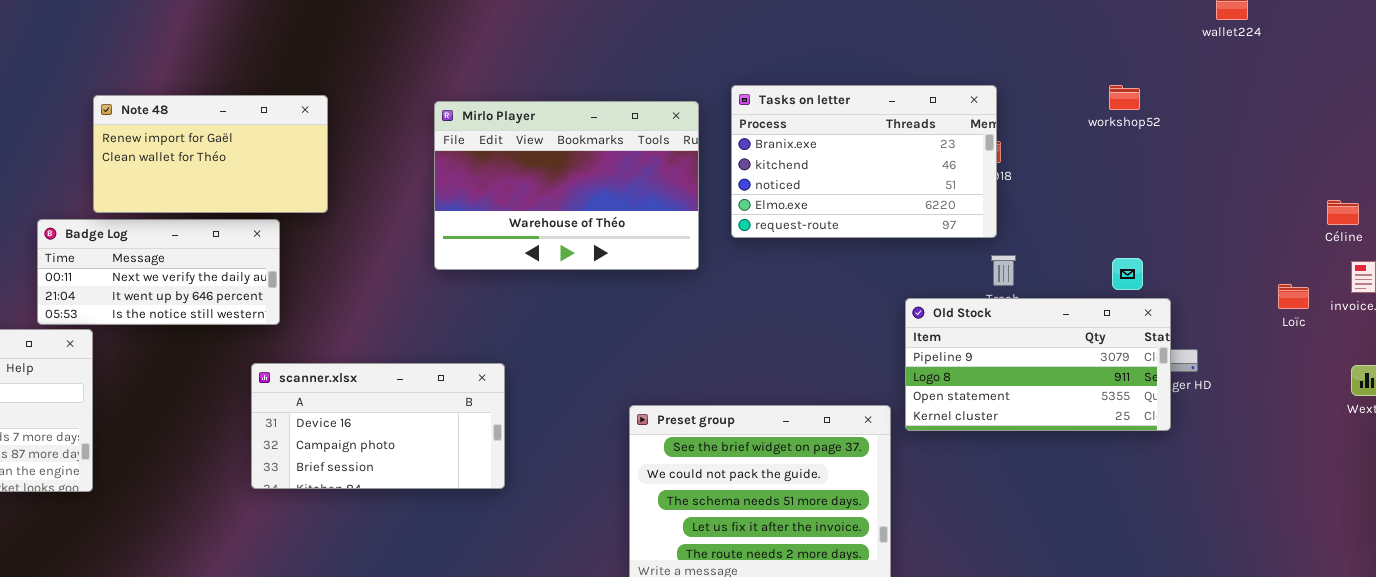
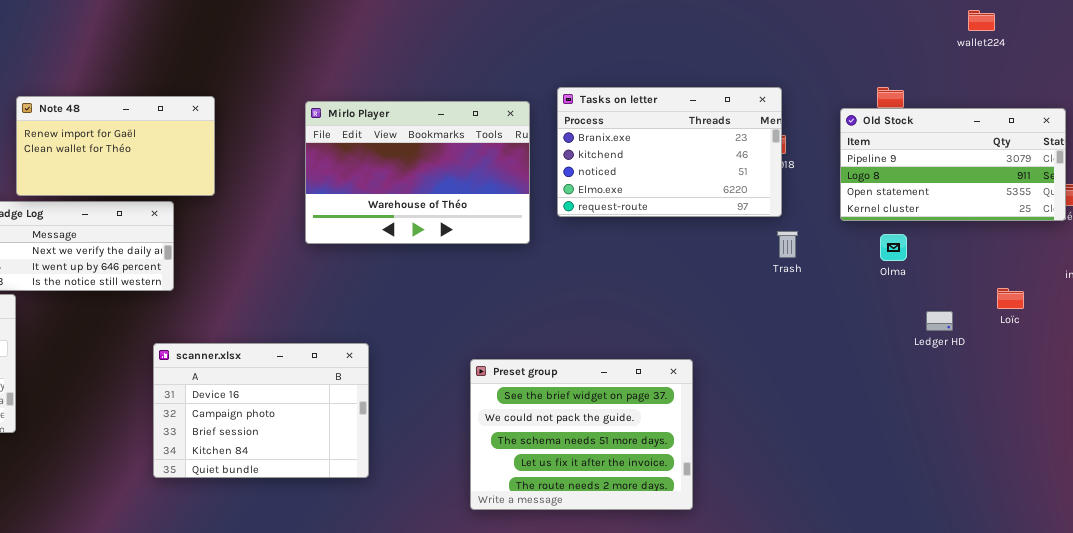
Loïc: [1278,284,1309,309] -> [997,288,1024,309], moved
Old Stock: [905,298,1171,431] -> [840,108,1066,221], moved
scanner.xlsx: [251,363,505,489] -> [153,343,369,478], moved, resized

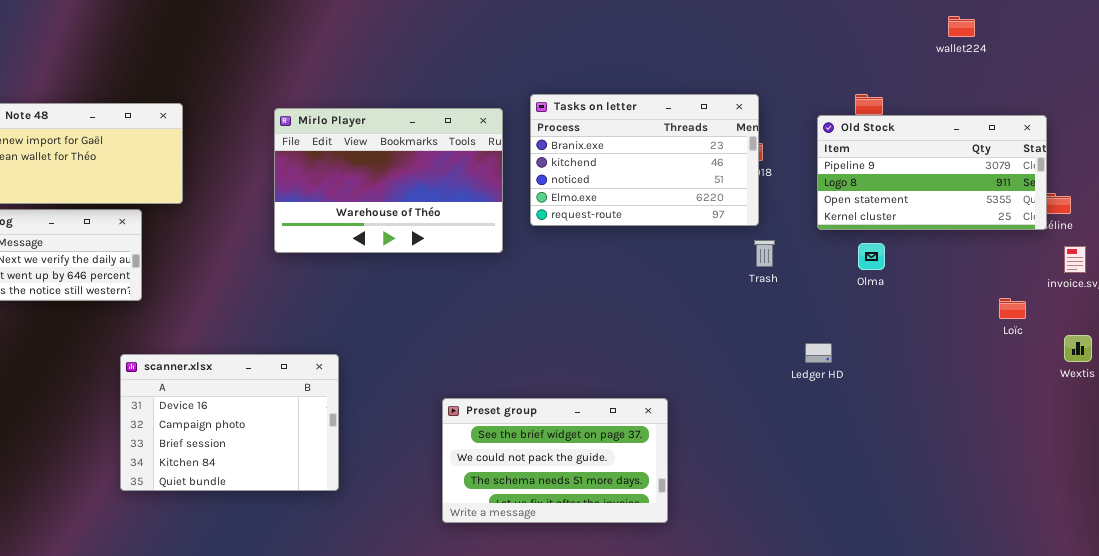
Loïc: [997,288,1024,309] -> [999,298,1026,319], moved
Ledger HD: [926,311,953,331] -> [805,343,832,363], moved
Preset group: [470,359,693,510] -> [442,398,668,523], resized

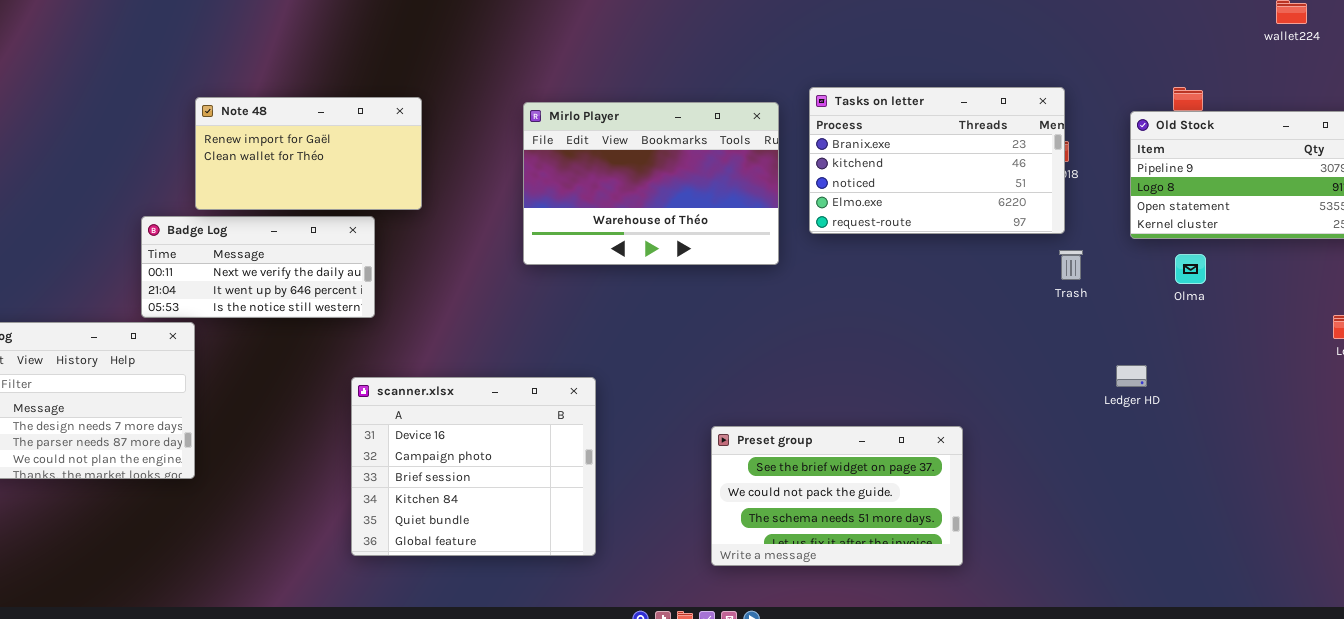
scanner.xlsx: [120,354,339,491] -> [351,377,596,556], resized

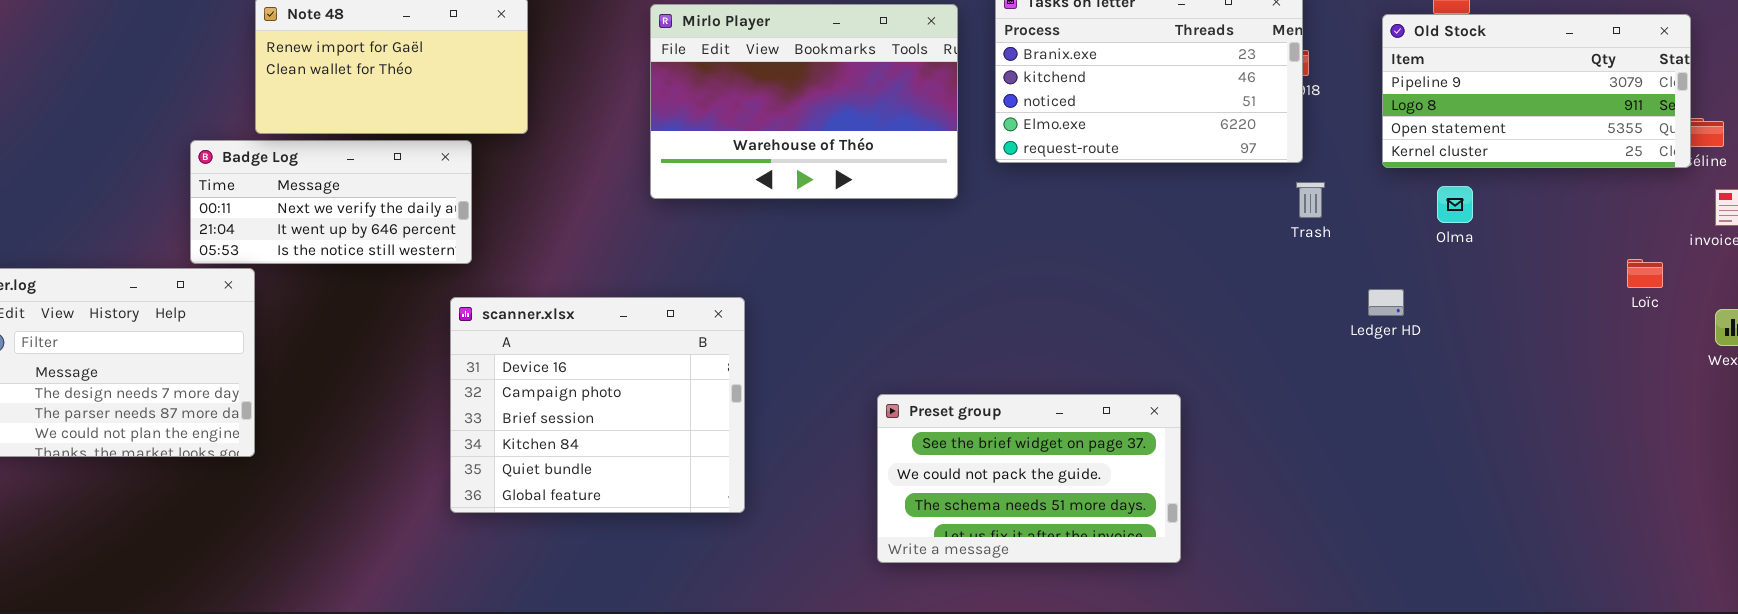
Ledger HD: [1116,365,1147,387] -> [1368,289,1404,316], moved
scanner.xlsx: [351,377,596,556] -> [450,297,745,513], moved

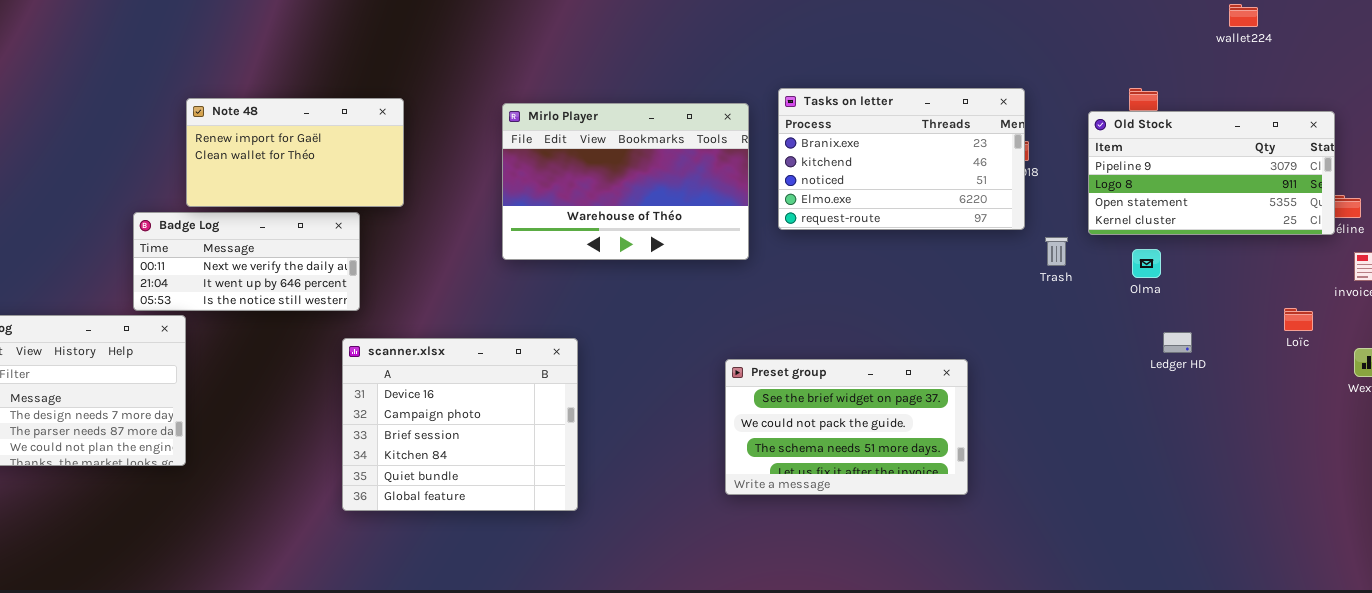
Trash: [1296,182,1325,218] -> [1045,237,1068,266], moved
Ledger HD: [1368,289,1404,316] -> [1163,332,1192,353], moved
Preset group: [877,394,1181,563] -> [725,359,968,495], moved

